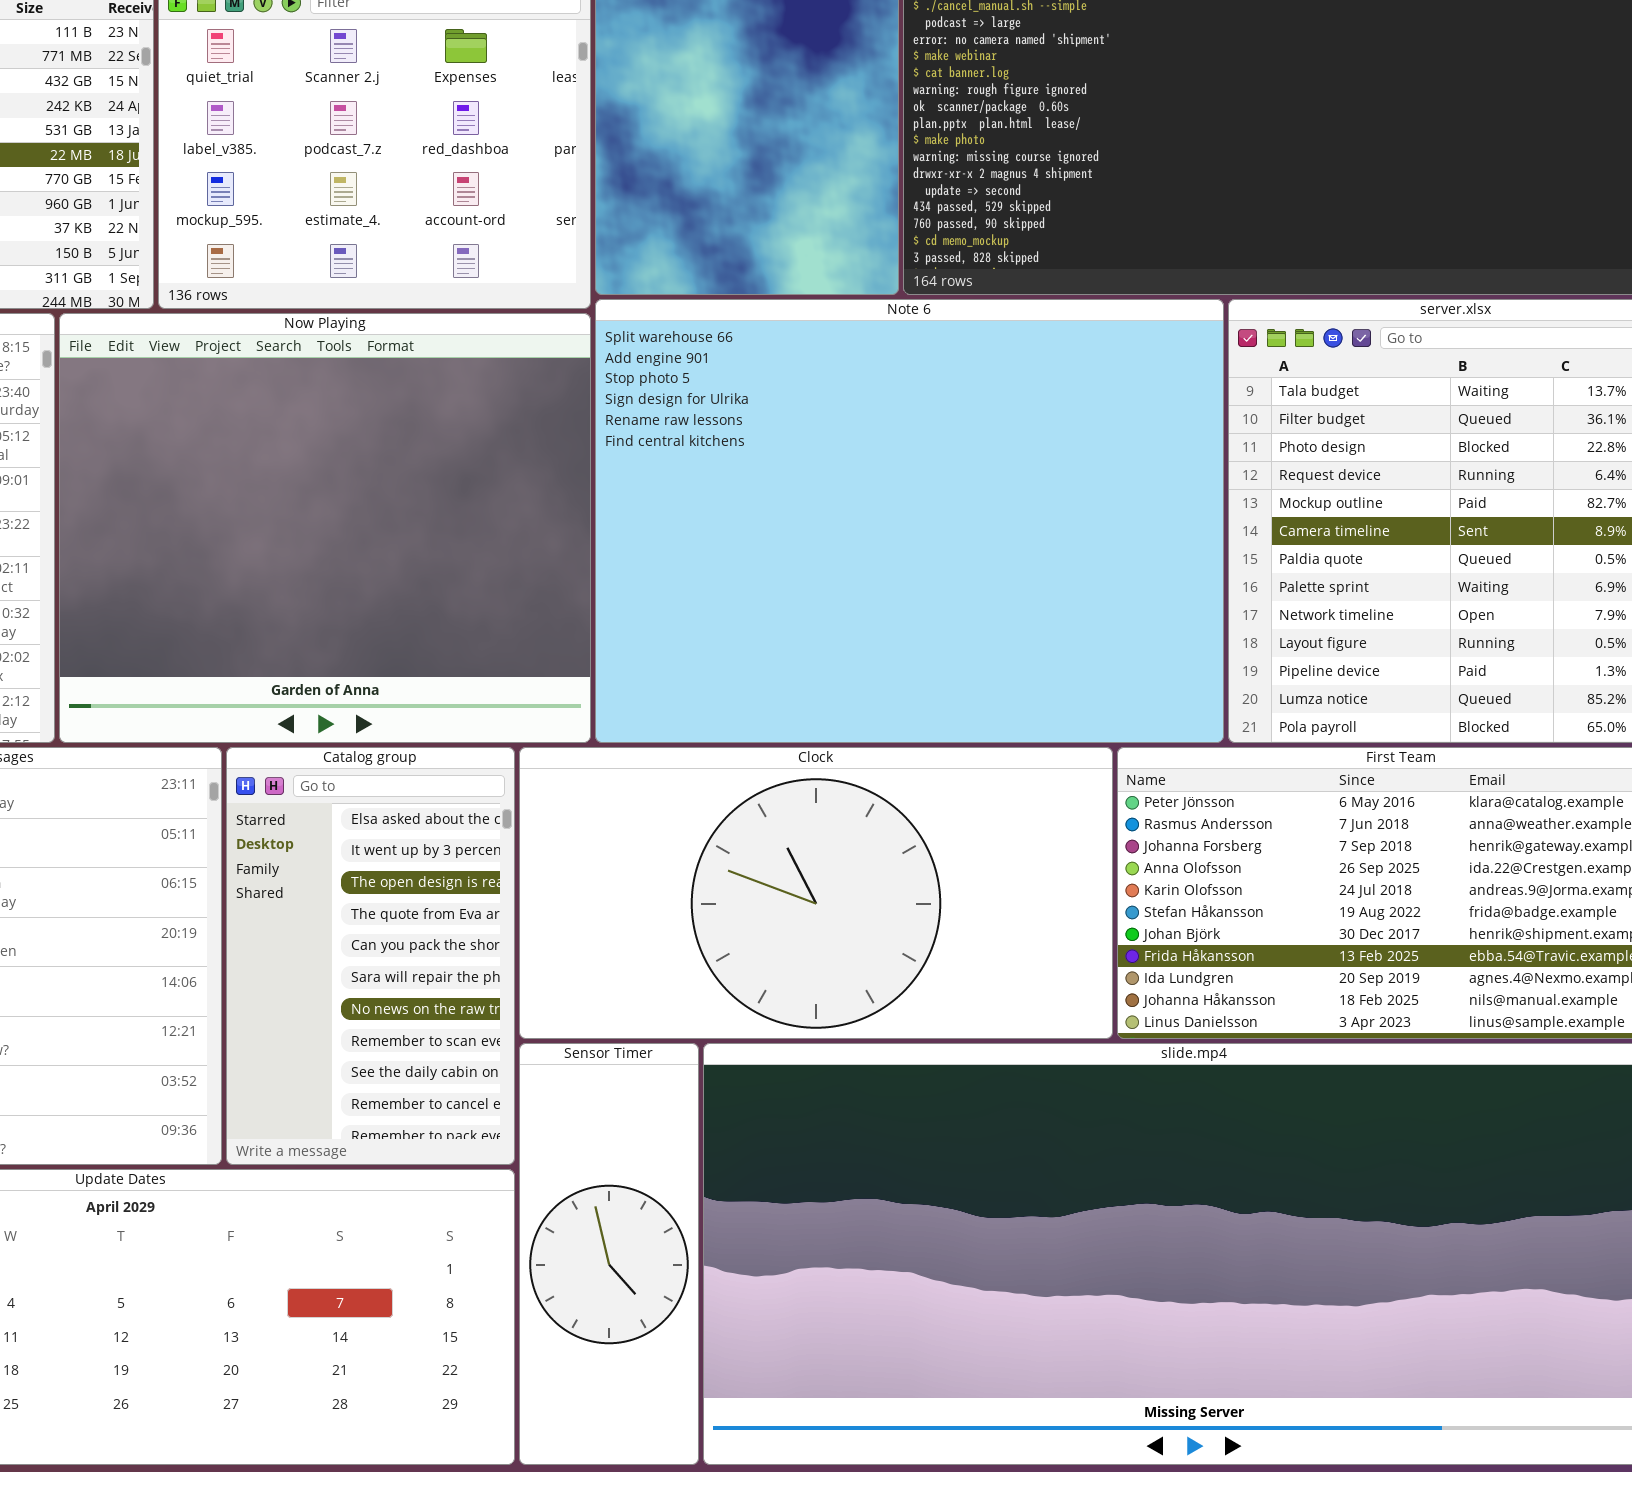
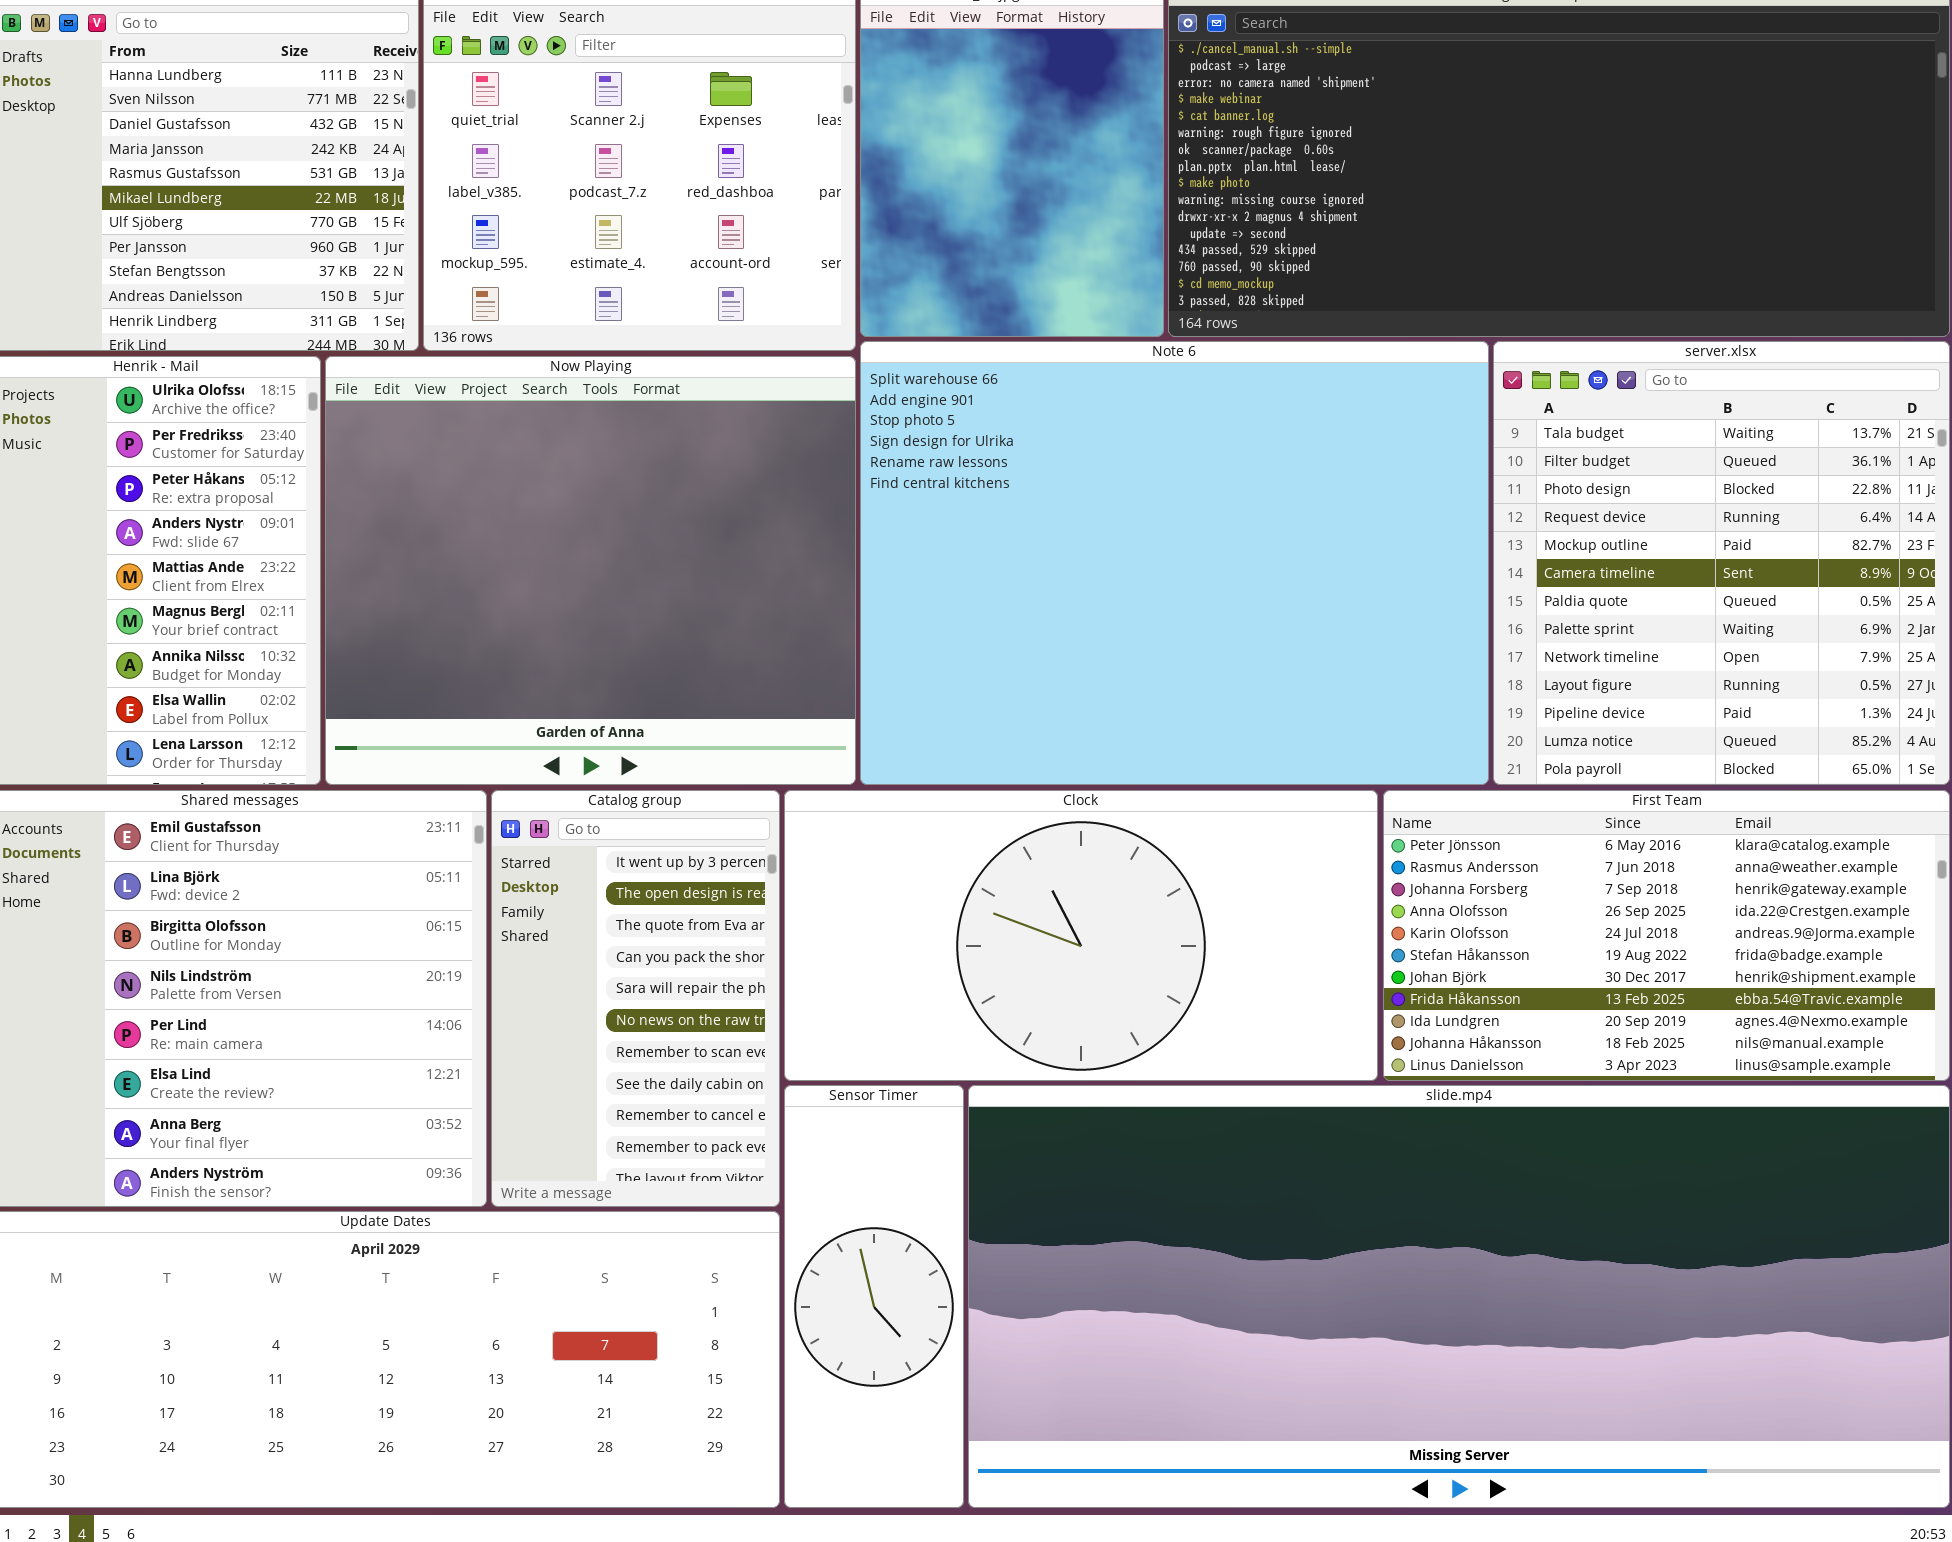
Catalog group: [226,747,515,1165] -> [491,790,780,1207], scrolled down 1 row

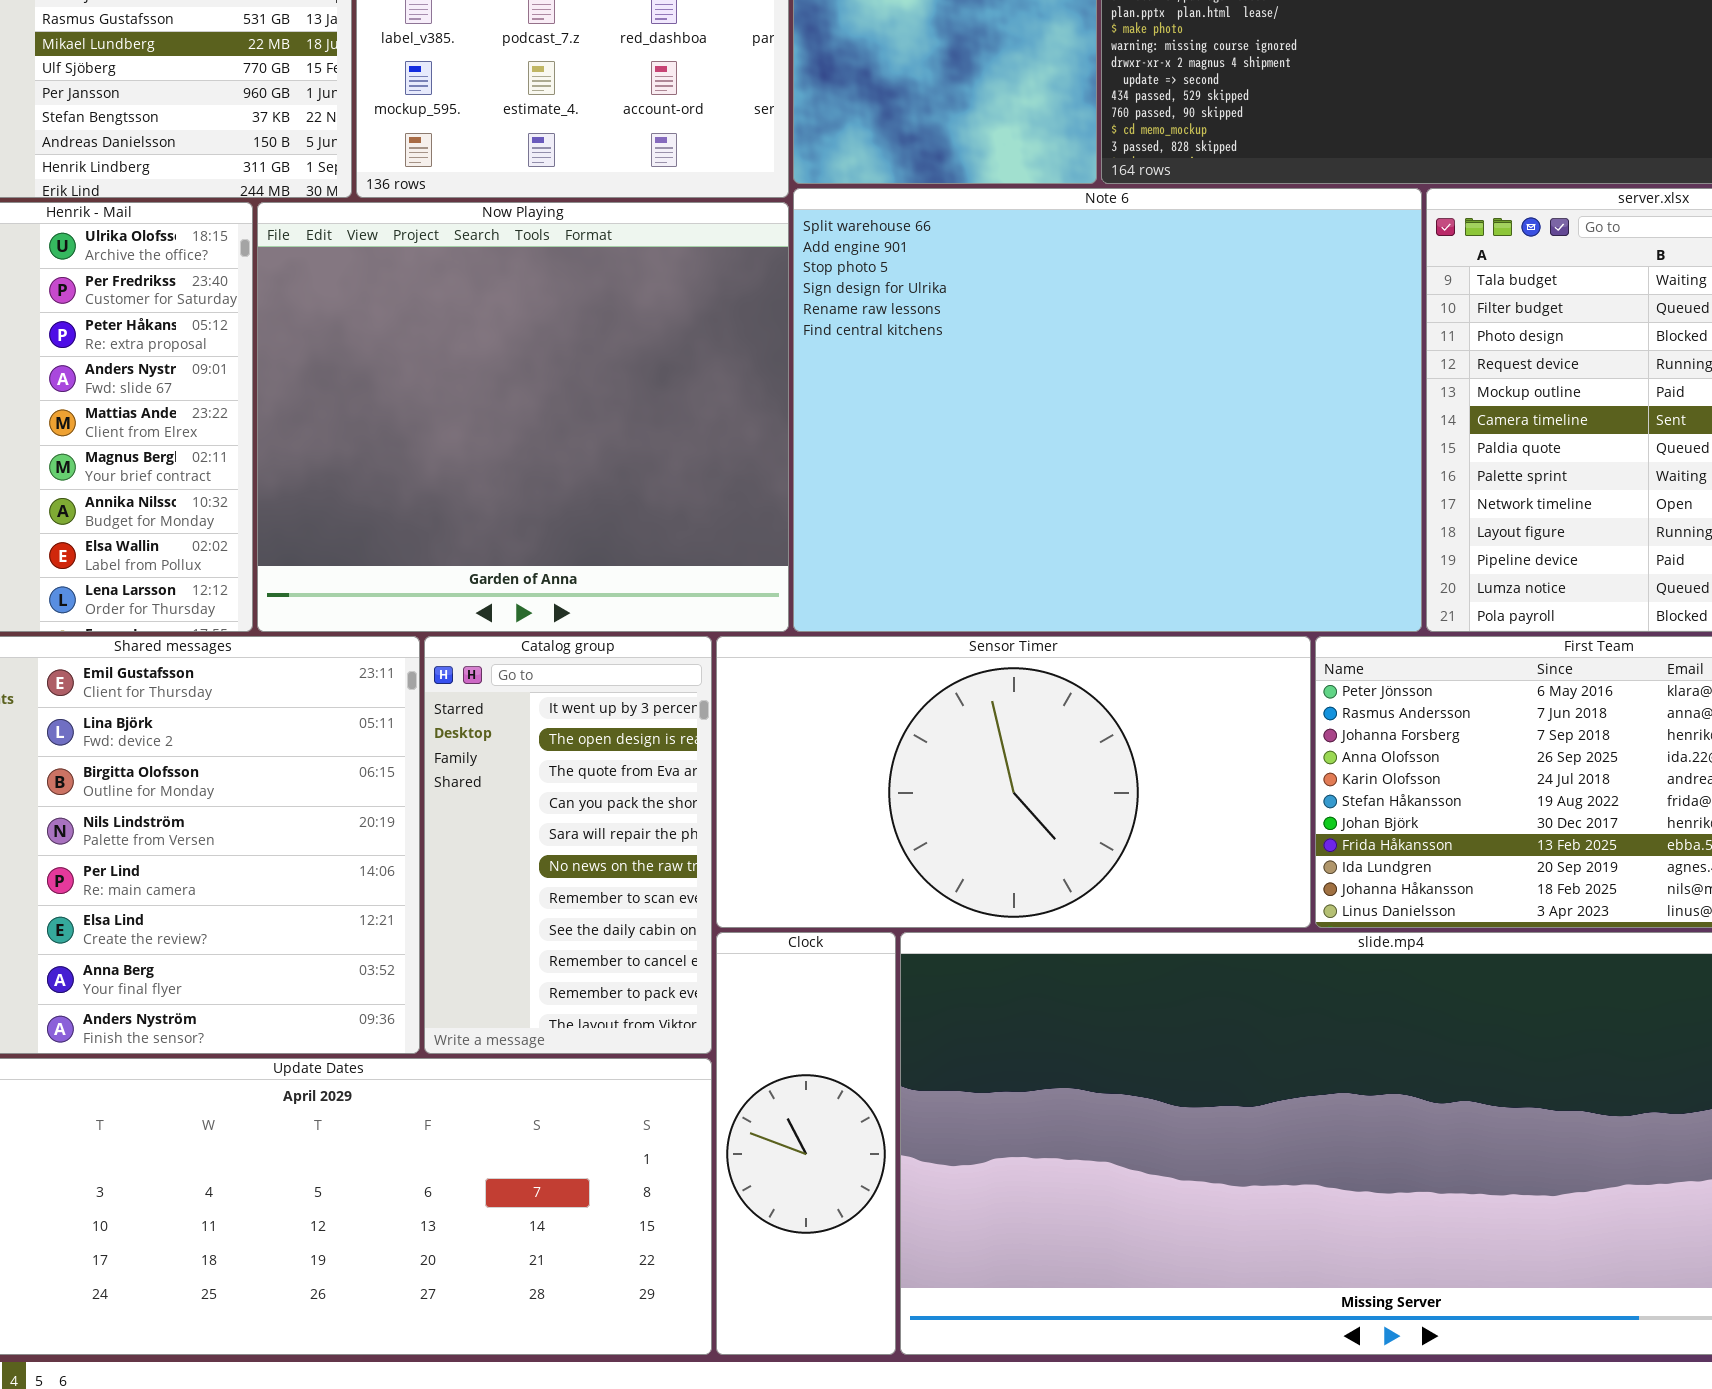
Clock: [784,790,1378,1081] -> [716,932,896,1355], moved, resized
Sensor Timer: [784,1085,964,1508] -> [716,636,1311,928], moved, resized

